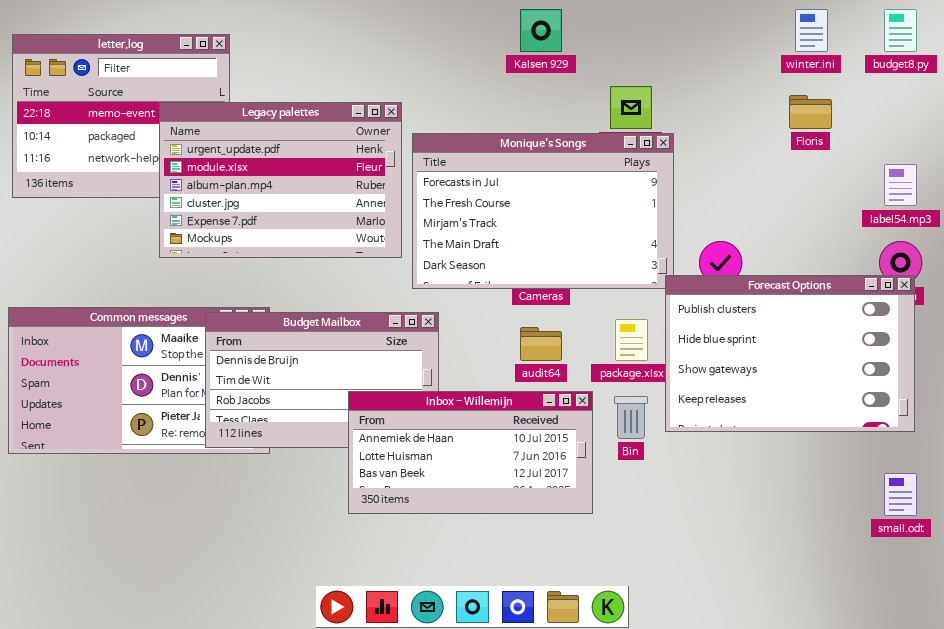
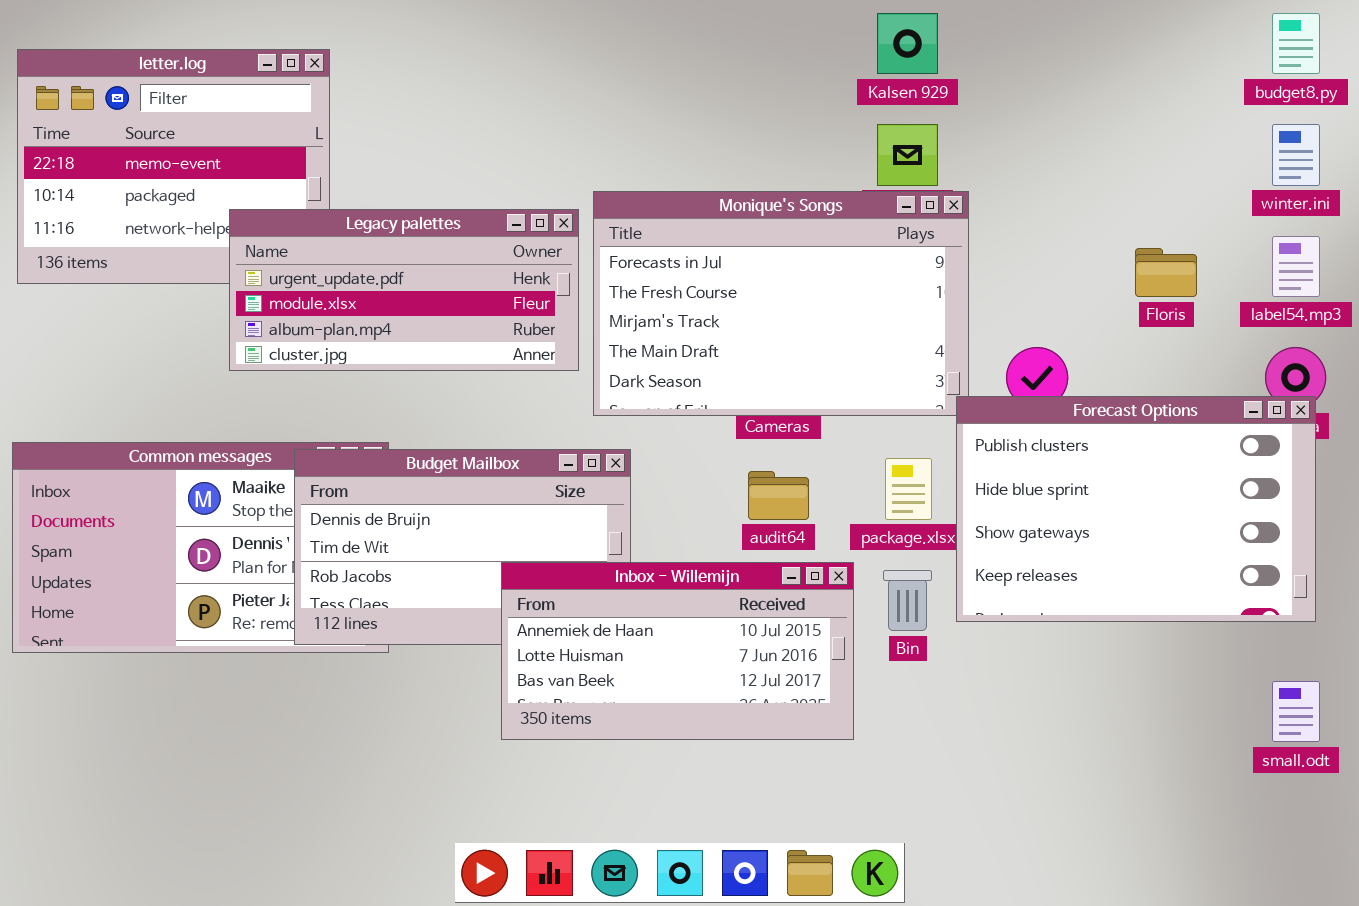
Kalsen 929: [520,9,562,52] -> [877,13,938,74], moved
winter.ini: [795,9,828,52] -> [1272,124,1320,186], moved
Floris: [789,95,832,129] -> [1135,248,1197,297], moved
Legacy palettes: [159,102,402,258] -> [229,209,579,371], resized

